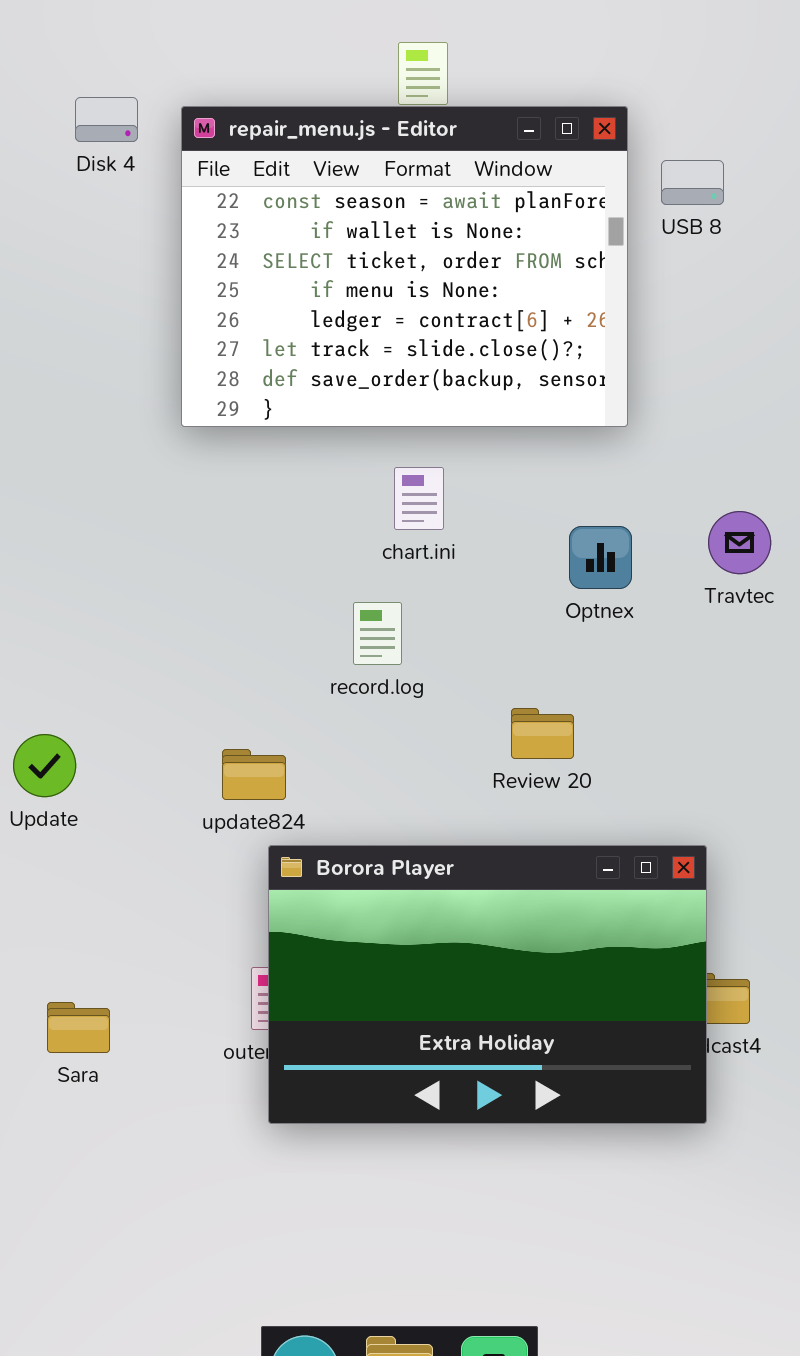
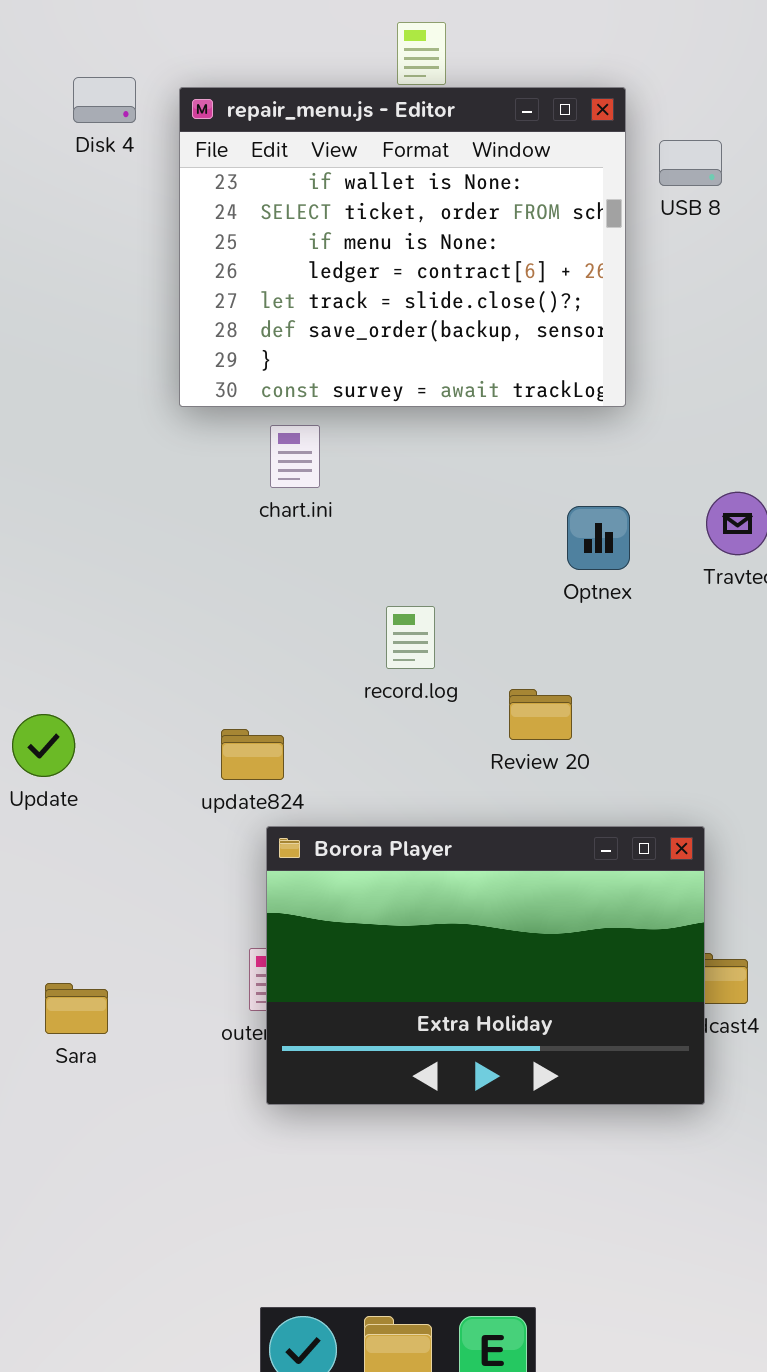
repair_menu.js - Editor: [181,106,628,427] -> [179,87,626,407], scrolled down 1 row
chart.ini: [394,467,444,530] -> [270,425,320,488], moved
record.log: [353,602,402,665] -> [386,606,435,669], moved

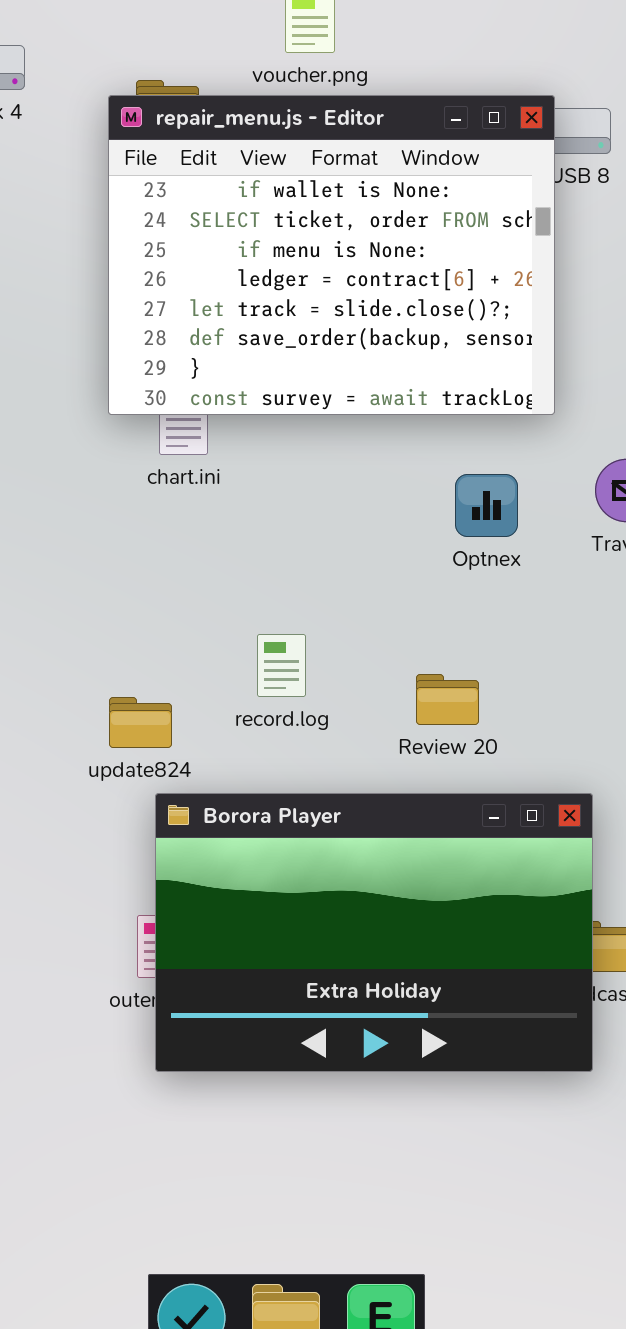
repair_menu.js - Editor: [179,87,626,407] -> [108,95,555,415], moved
record.log: [386,606,435,669] -> [257,634,306,697], moved
Review 20: [509,689,572,740] -> [416,674,479,725], moved

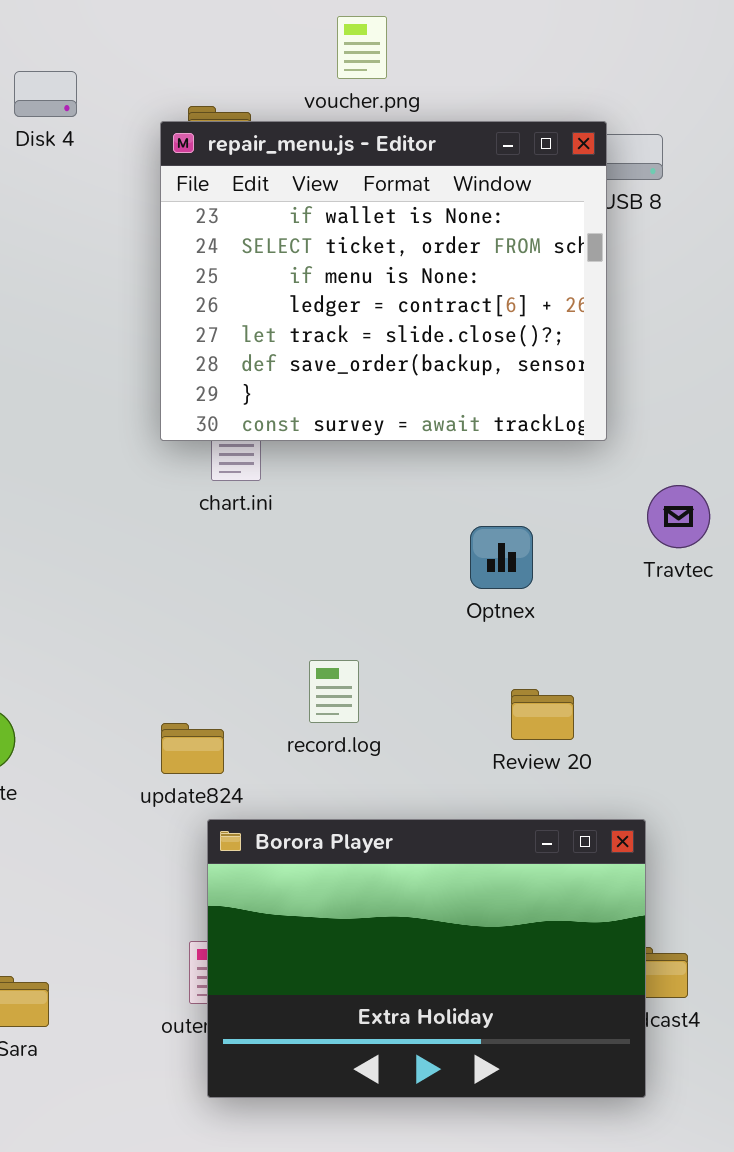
Optnex: [455,474,518,537] -> [470,526,533,589], moved
Review 20: [416,674,479,725] -> [511,689,574,740], moved

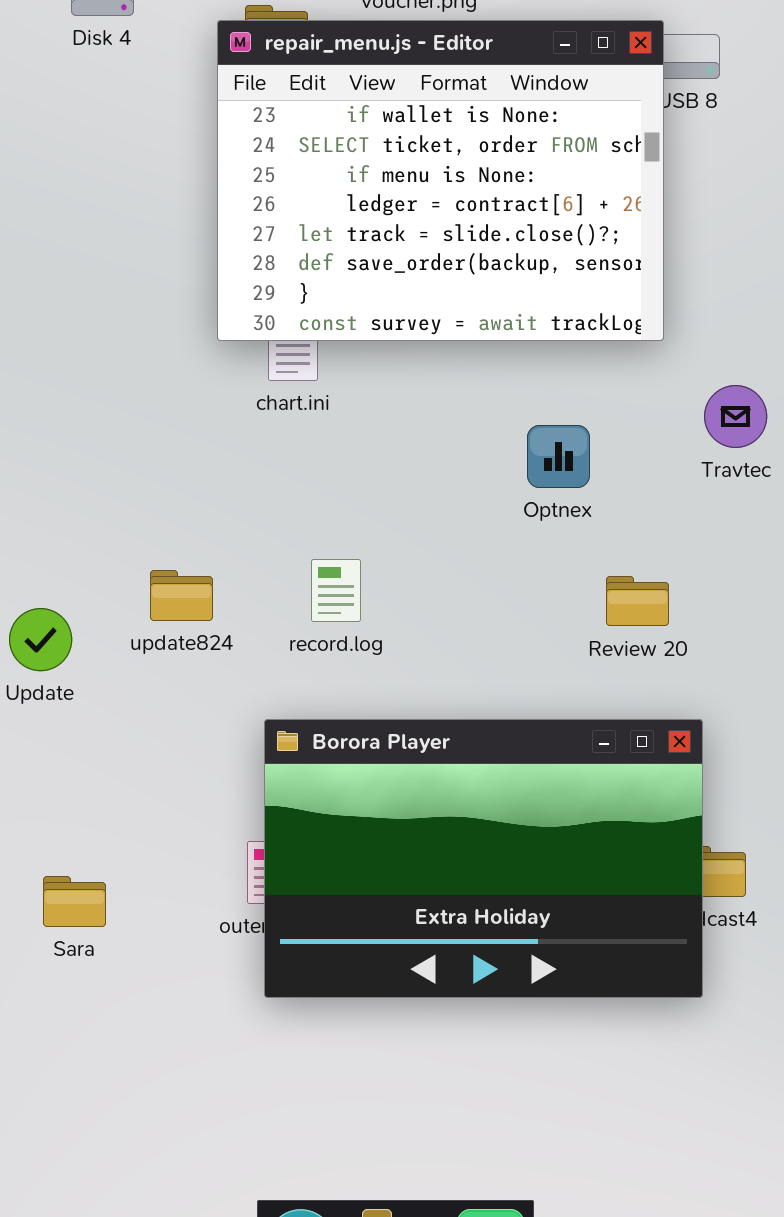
record.log: [309,660,359,723] -> [311,559,361,622], moved
Review 20: [511,689,574,740] -> [606,576,669,626], moved
update824: [161,723,224,774] -> [150,570,213,621], moved

